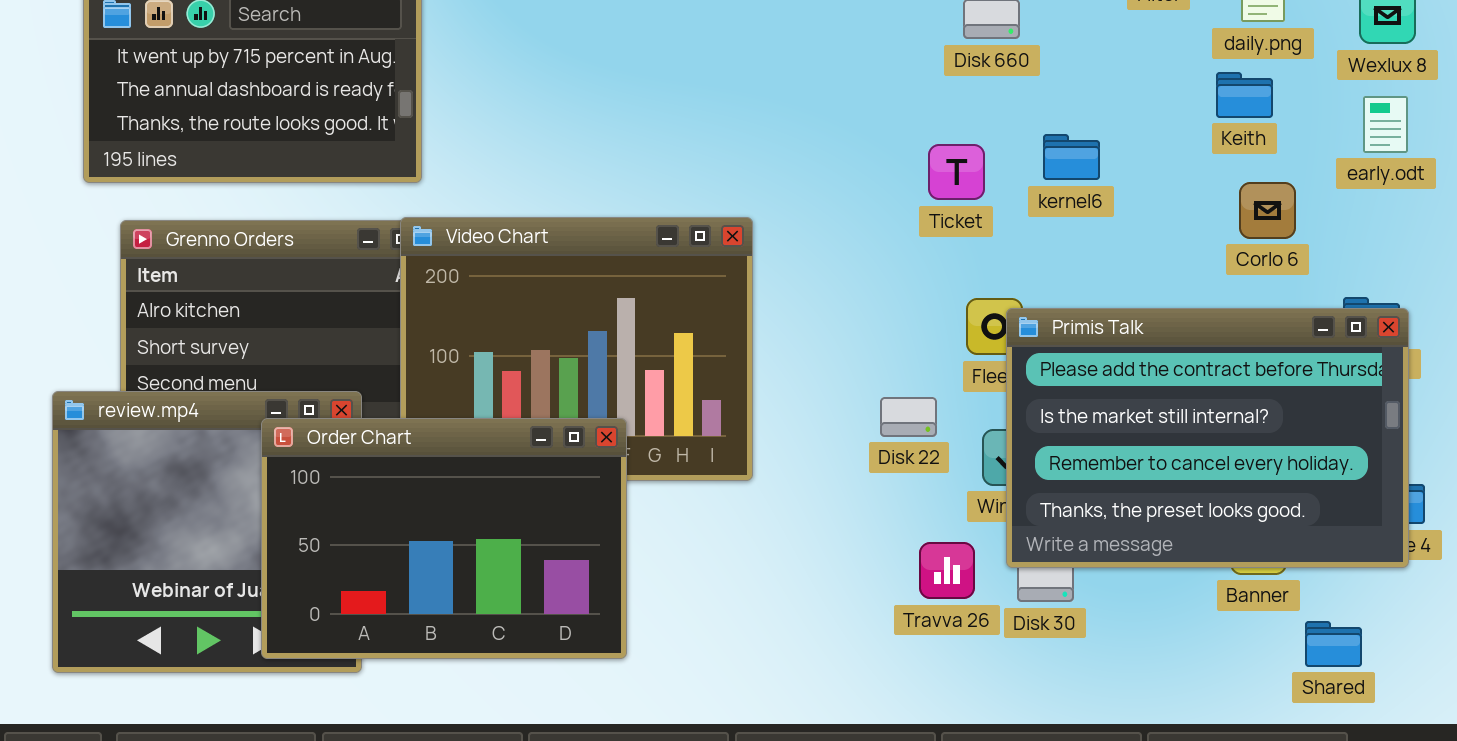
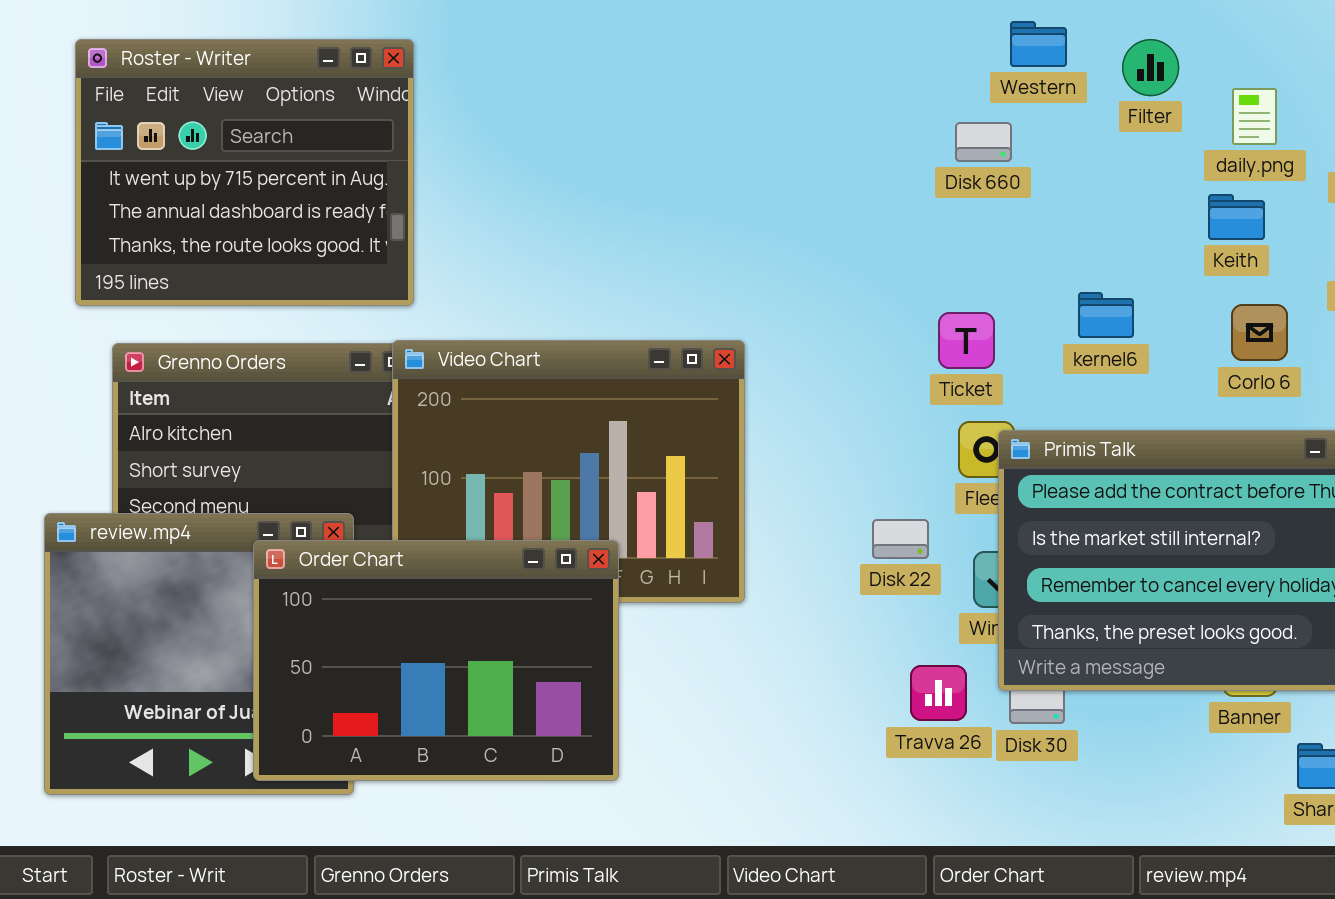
kernel6: [1043,134,1100,180] -> [1078,292,1134,338], moved
Ticket: [928,144,985,200] -> [938,312,995,369], moved

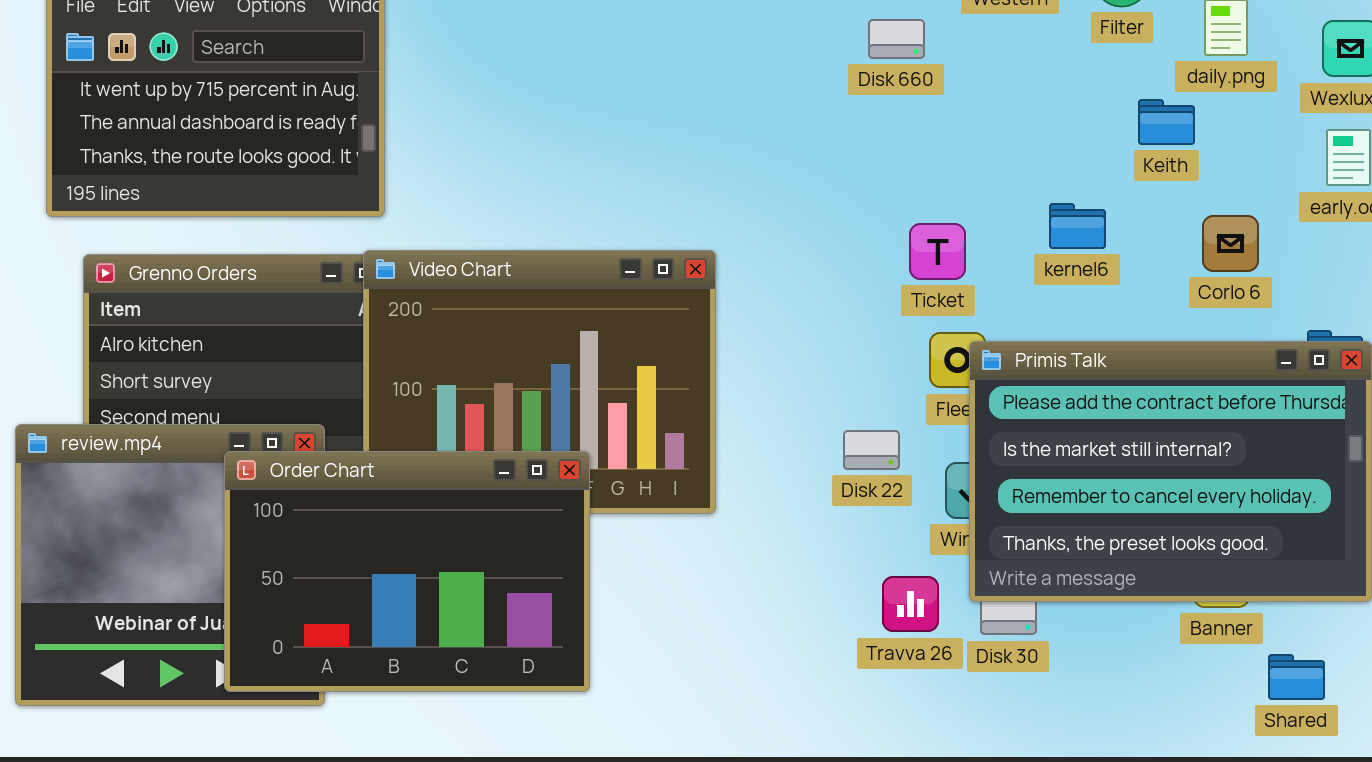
Disk 660: [955,122,1012,162] -> [868,19,925,59], moved
Keith: [1208,194,1265,240] -> [1138,99,1195,145], moved

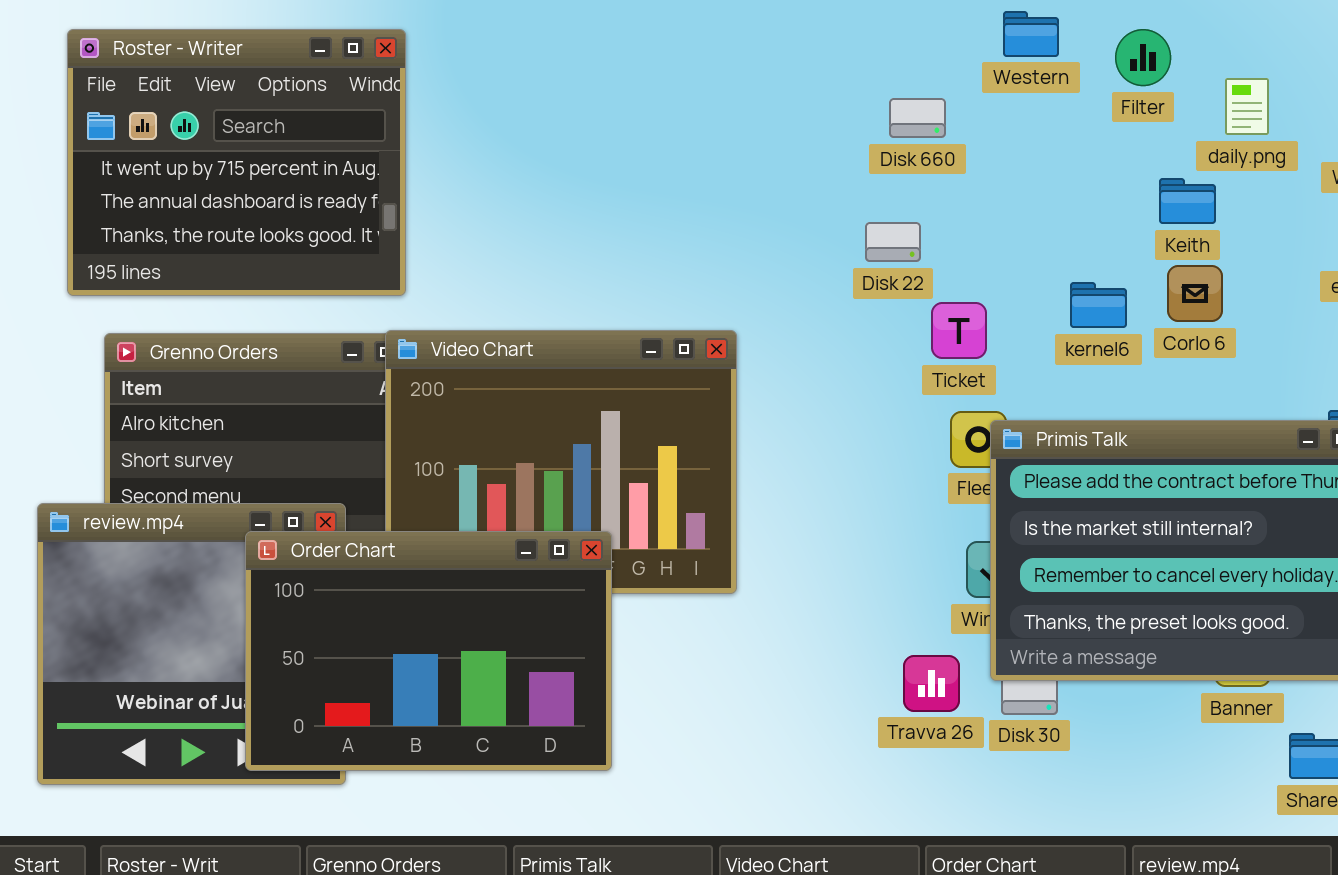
Corlo 6: [1202,215,1259,272] -> [1167,265,1223,322], moved
Disk 22: [843,430,900,470] -> [865,222,921,262], moved

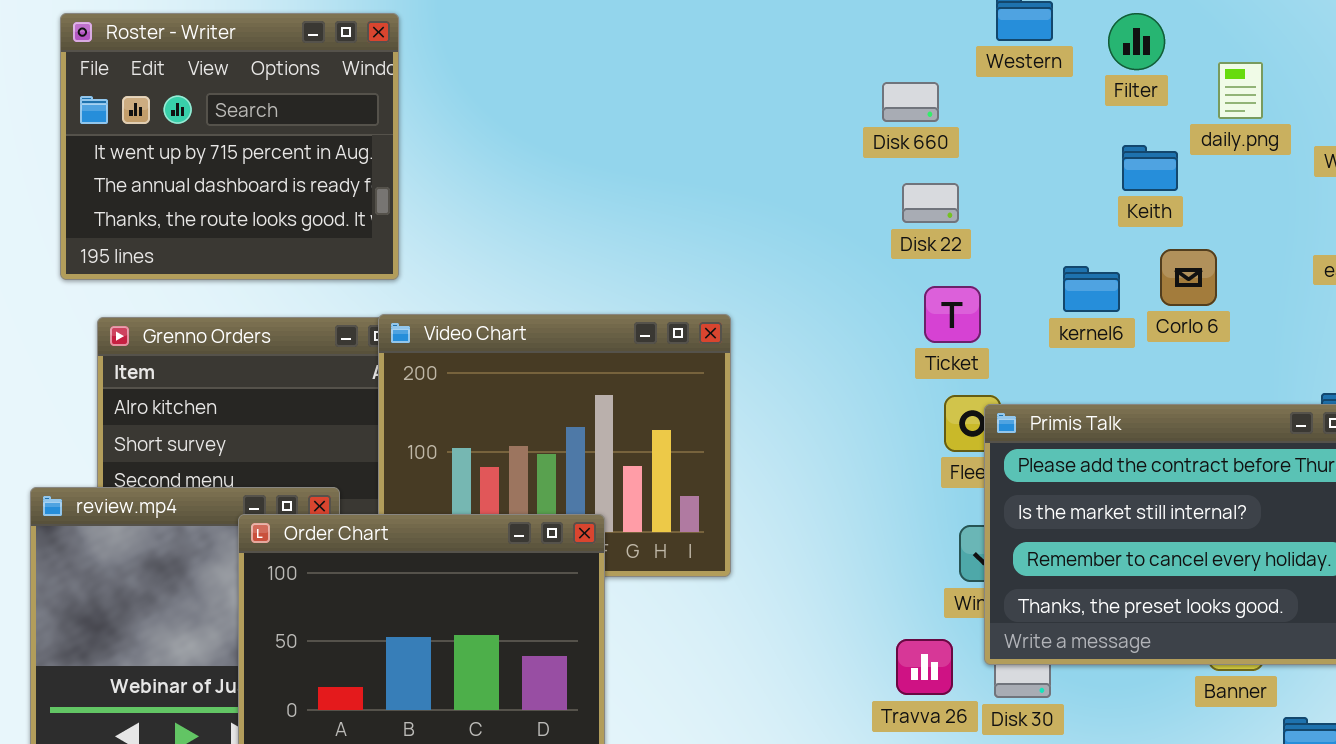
Keith: [1159,178,1216,224] -> [1122,145,1178,191], moved
Disk 22: [865,222,921,262] -> [902,183,959,223], moved

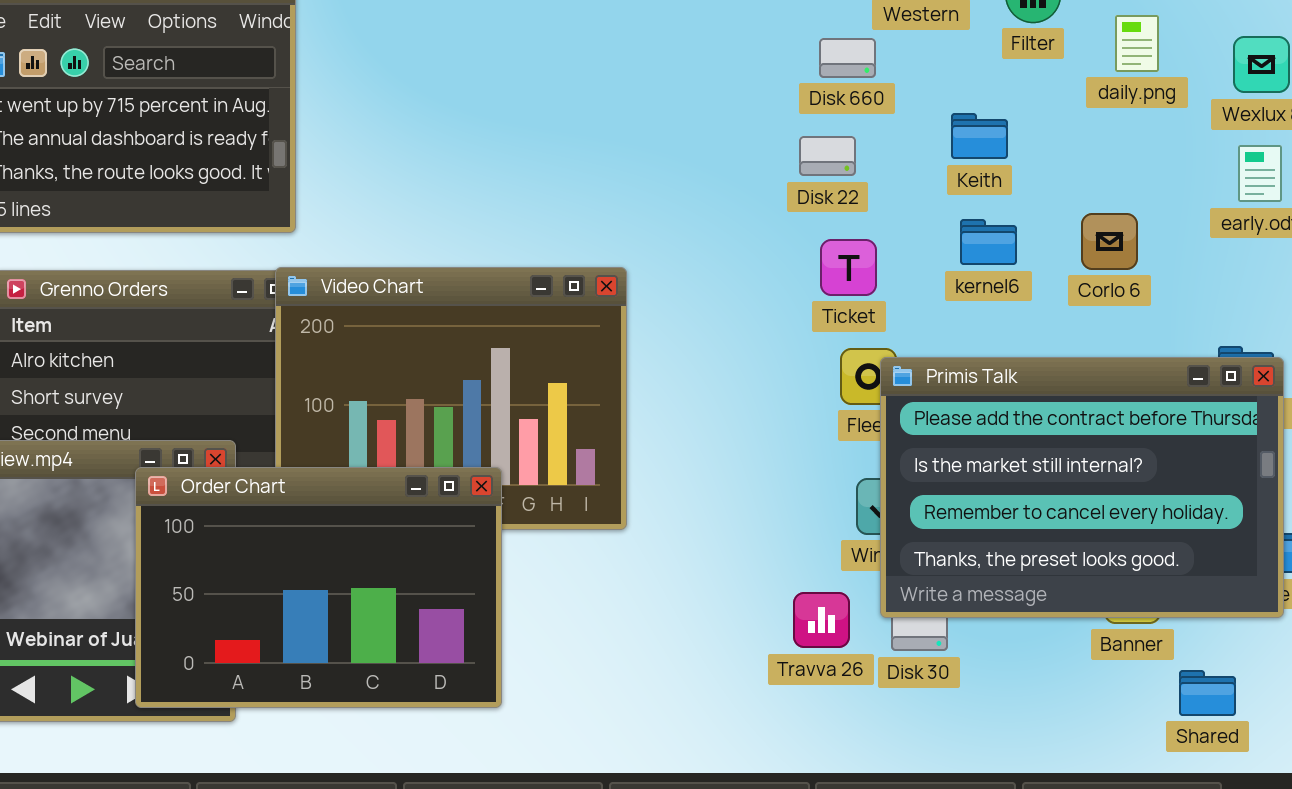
Disk 660: [882,82,939,122] -> [819,38,876,78], moved
Keith: [1122,145,1178,191] -> [951,113,1008,159], moved
Corlo 6: [1160,249,1217,306] -> [1081,213,1138,270], moved

